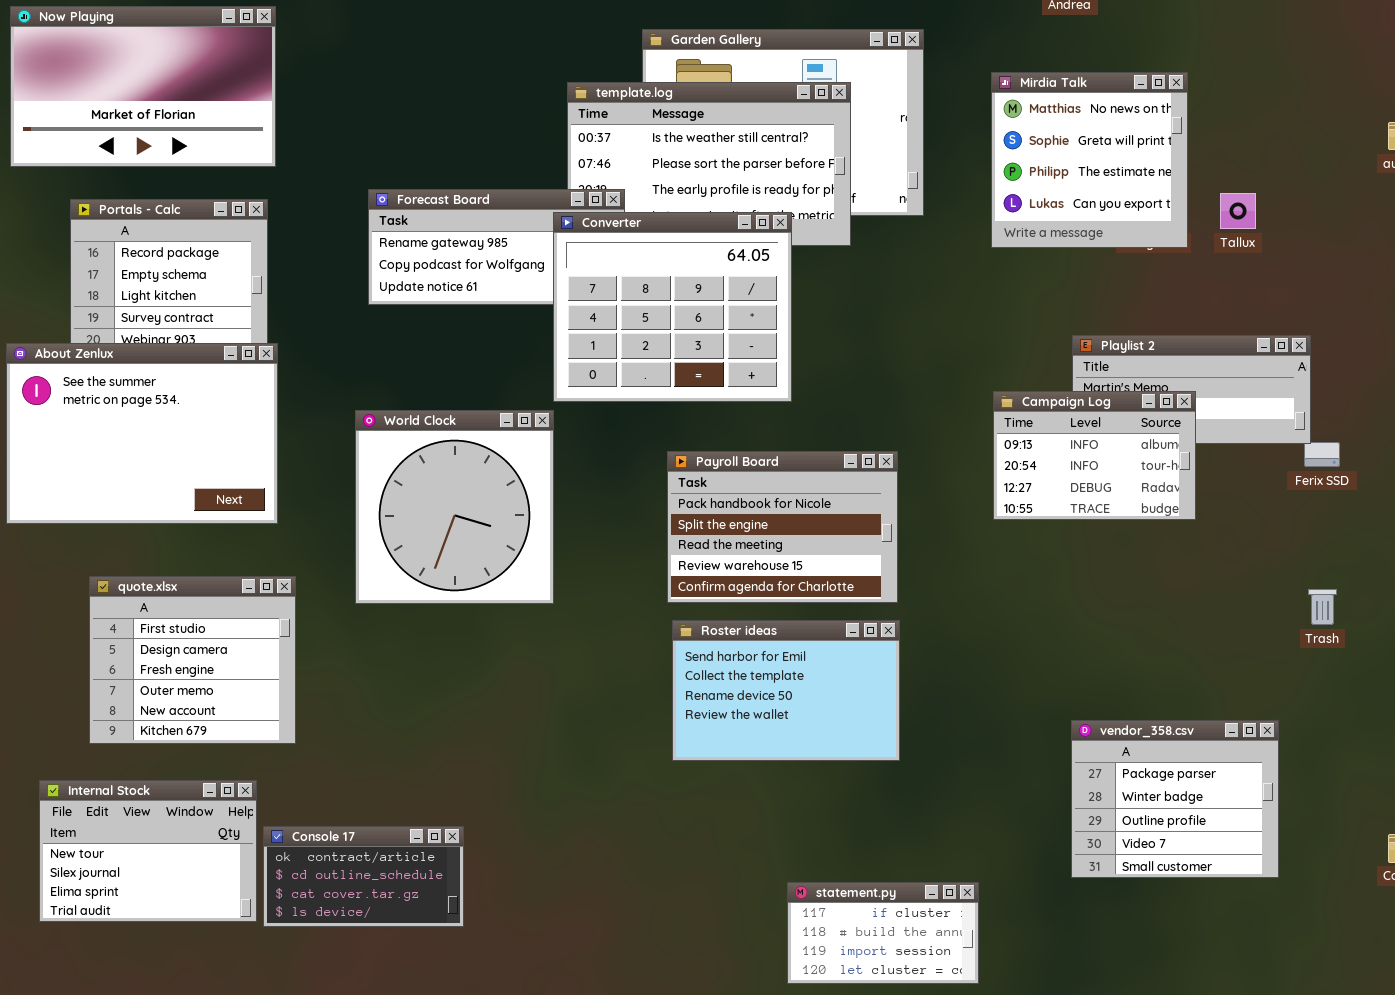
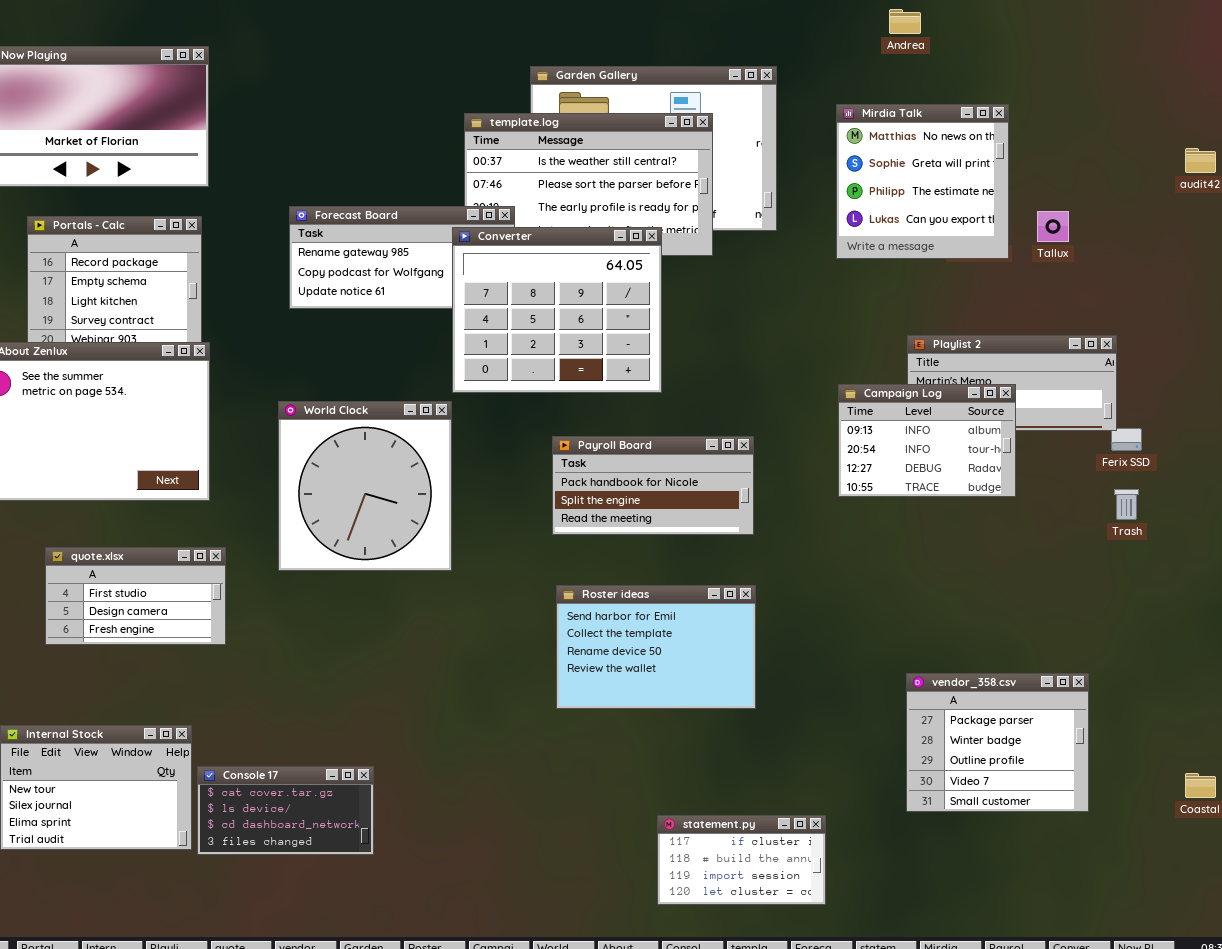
Payroll Board: [667,451,898,603] -> [552,436,754,535], resized
quote.xlsx: [89,576,296,744] -> [45,547,226,645], resized
Trash: [1308,589,1337,625] -> [1114,489,1139,520], moved
Console 17: [263,826,464,927] -> [197,766,374,855], scrolled down 2 rows

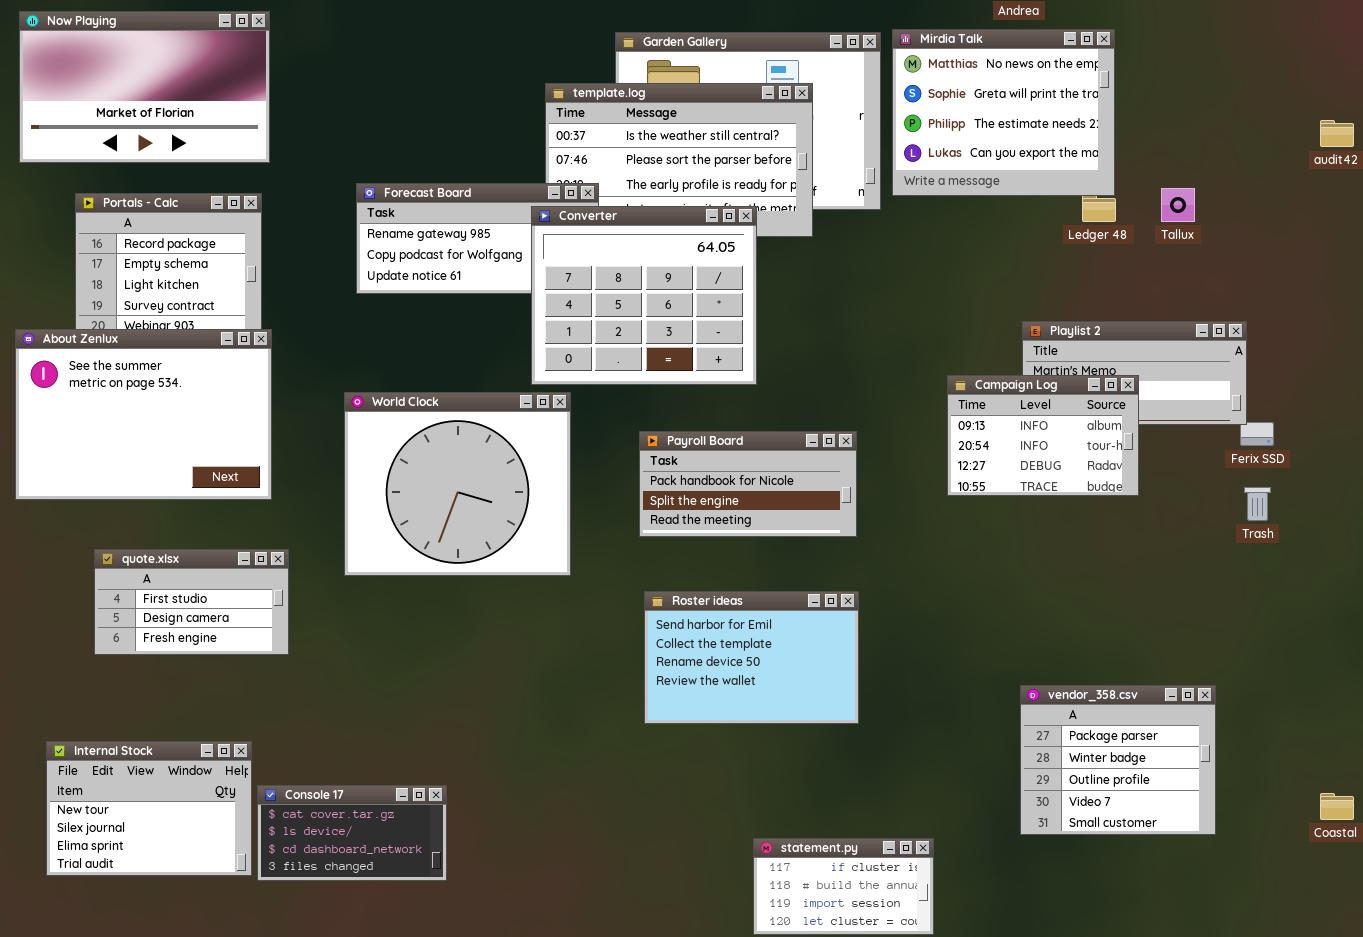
Mirdia Talk: [836,104,1009,259] -> [892,29,1115,196], moved, resized
World Clock: [278,401,452,571] -> [344,392,571,576], resized

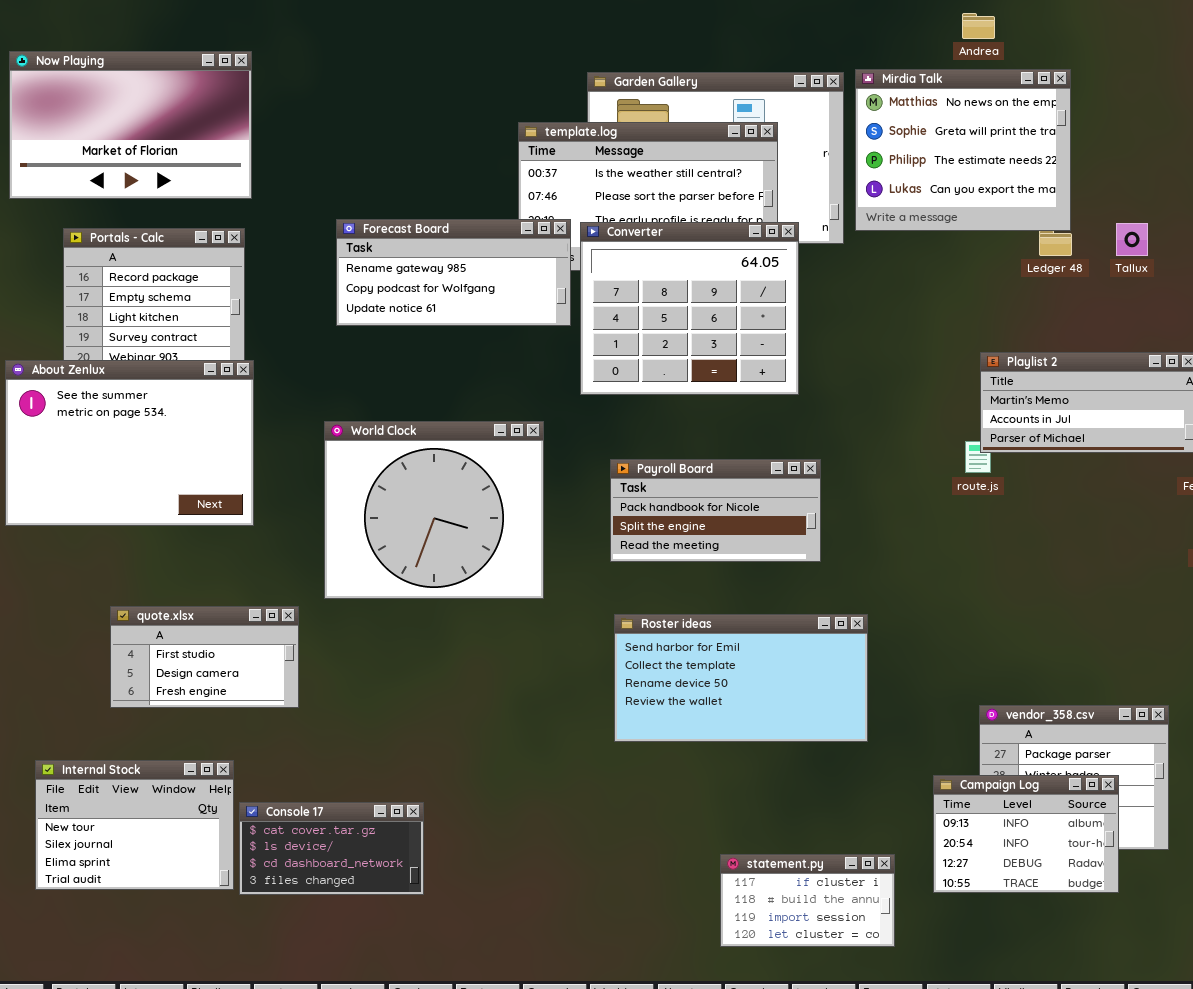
Converter: [531,206,757,385] -> [580,222,799,395], moved
Campaign Log: [947,375,1139,496] -> [933,775,1119,893], moved
quote.xlsx: [94,549,289,655] -> [110,606,299,708], moved
Roster ideas: [644,591,859,724] -> [614,614,868,742], resized

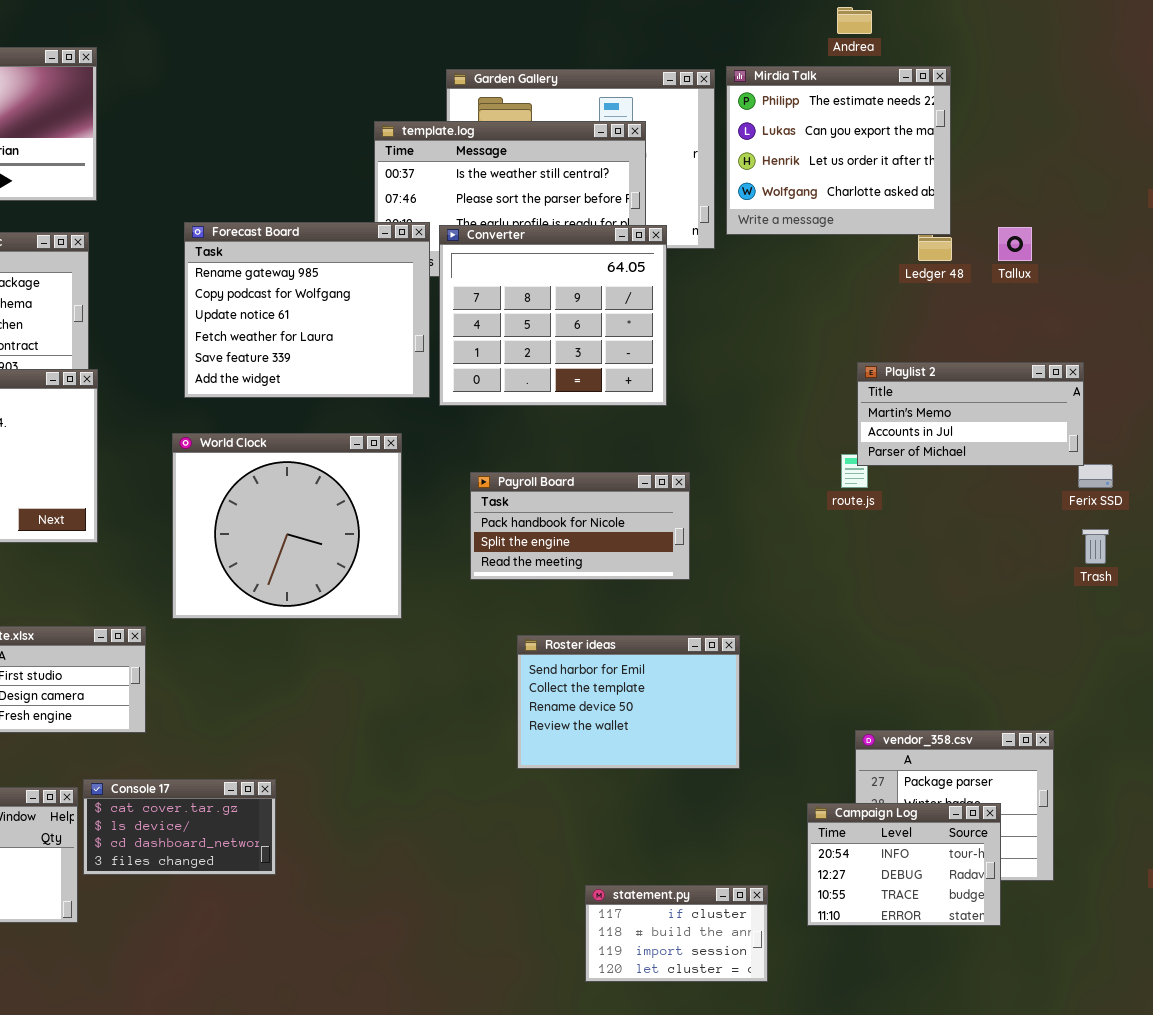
Mirdia Talk: [855,69,1071,231] -> [726,66,951,235], scrolled down 2 rows
Forecast Board: [336,219,571,326] -> [184,222,430,398], resized
Roster ideas: [614,614,868,742] -> [517,635,740,769], resized
Campaign Log: [933,775,1119,893] -> [807,803,1001,926], scrolled down 1 row
Console 17: [239,802,424,895] -> [83,779,276,875], moved

